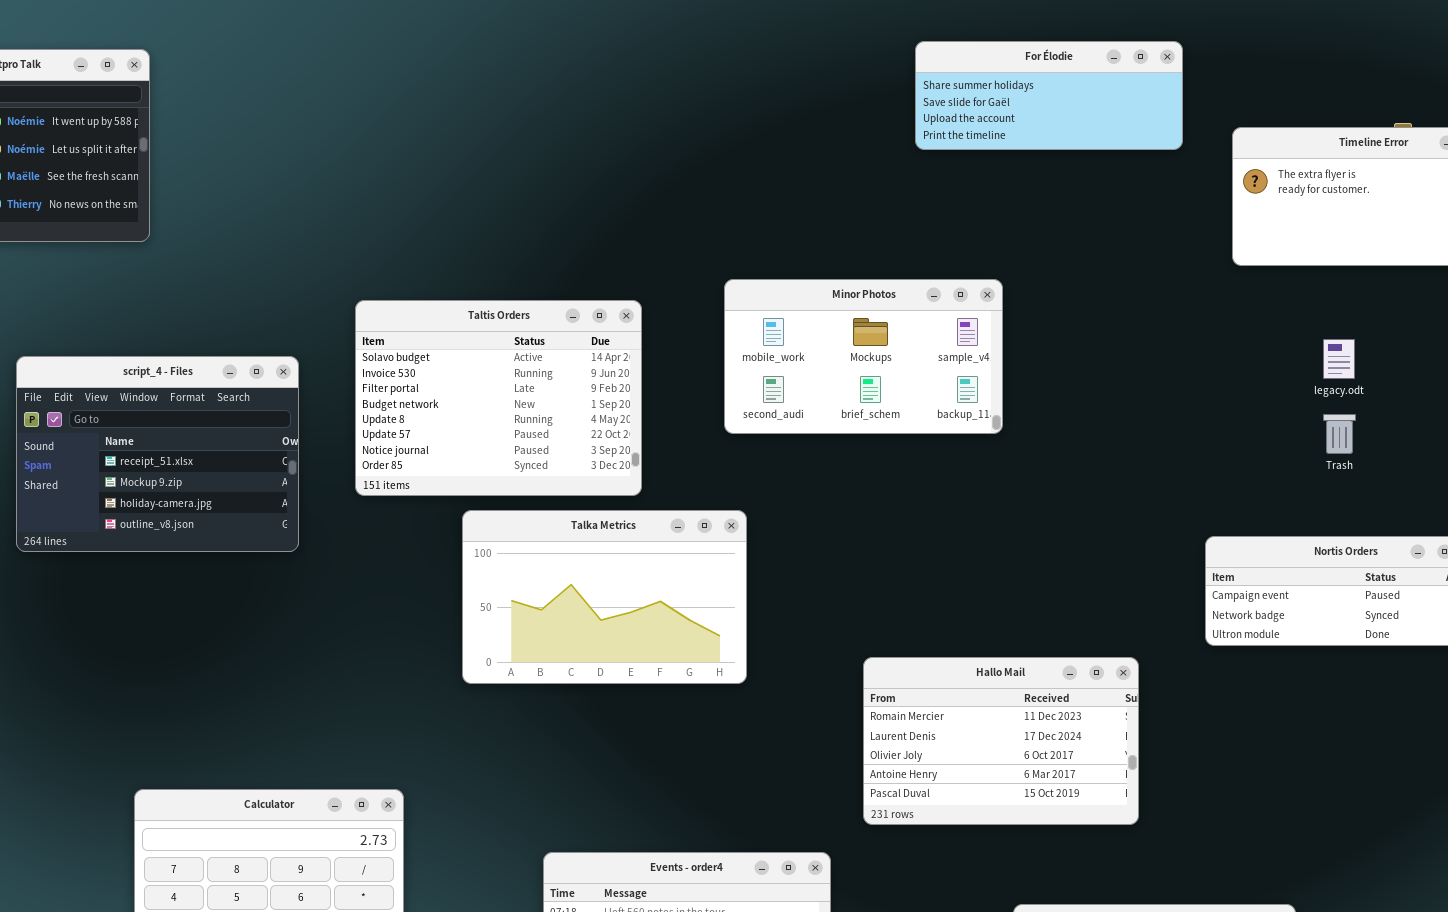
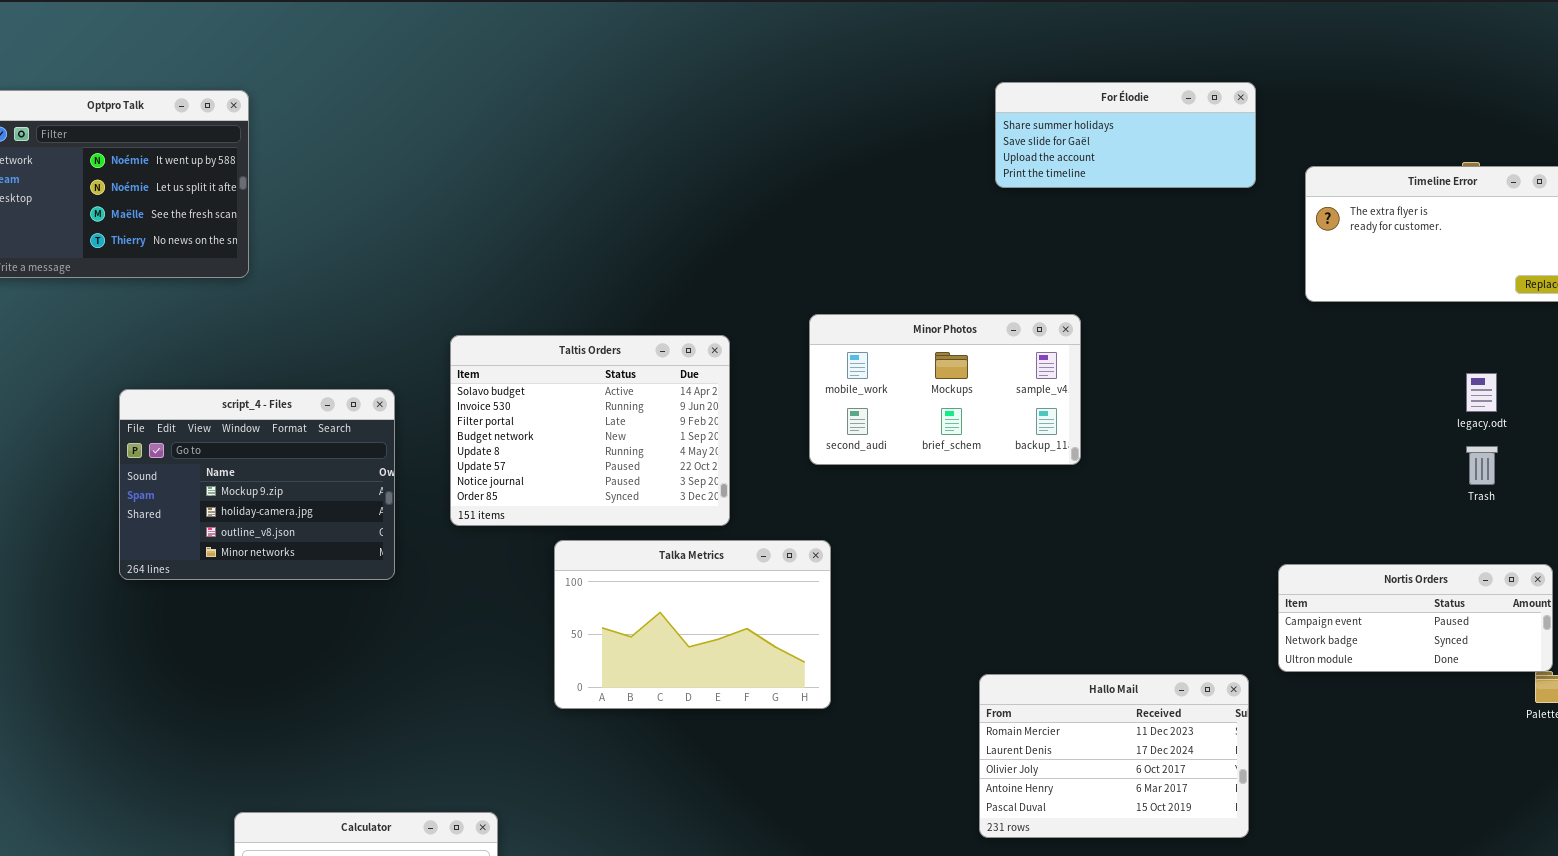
legacy.odt: [1323,339,1355,379] -> [1466,373,1497,412], moved
script_4 - Files: [16,356,299,552] -> [119,389,395,580], scrolled down 1 row
Trash: [1323,414,1356,454] -> [1466,446,1498,485], moved
Hallo Mail: [863,657,1139,825] -> [979,674,1249,838], moved

